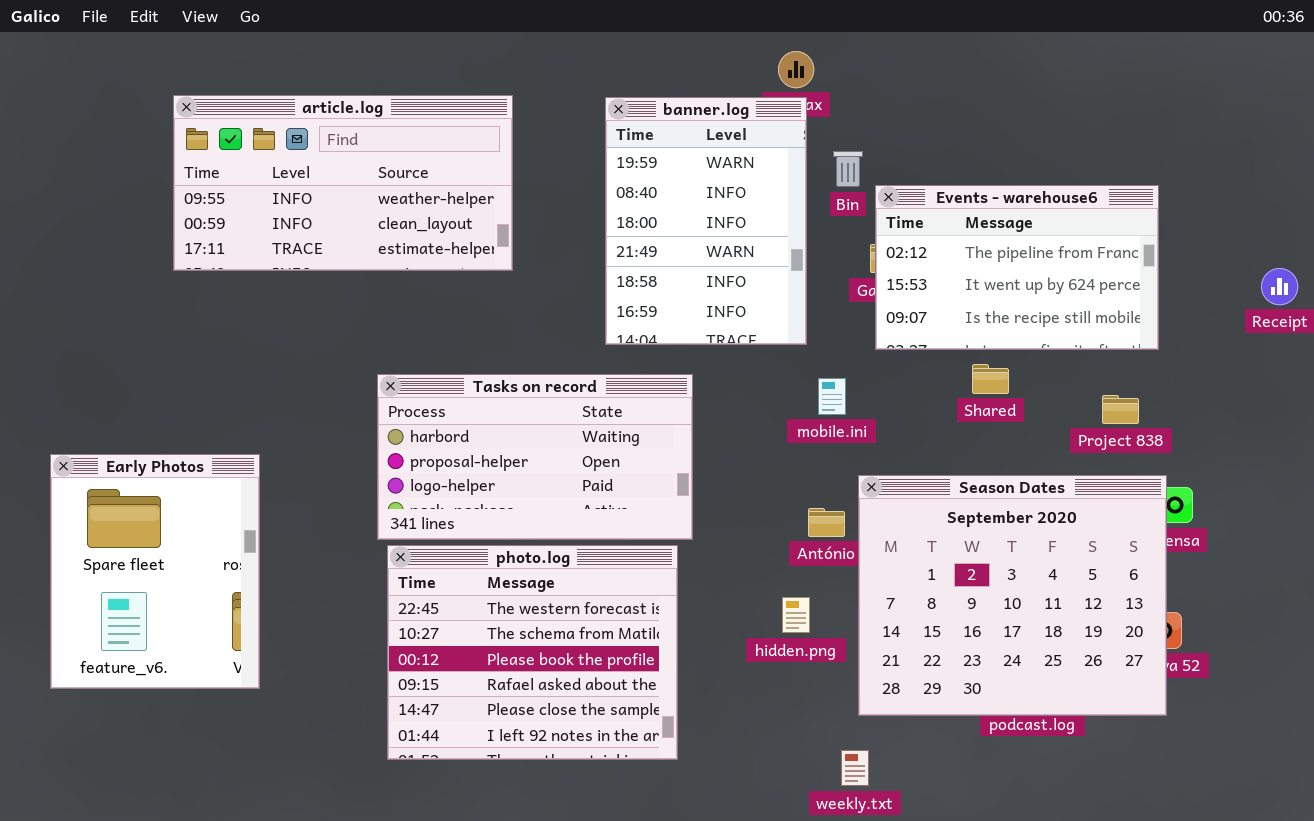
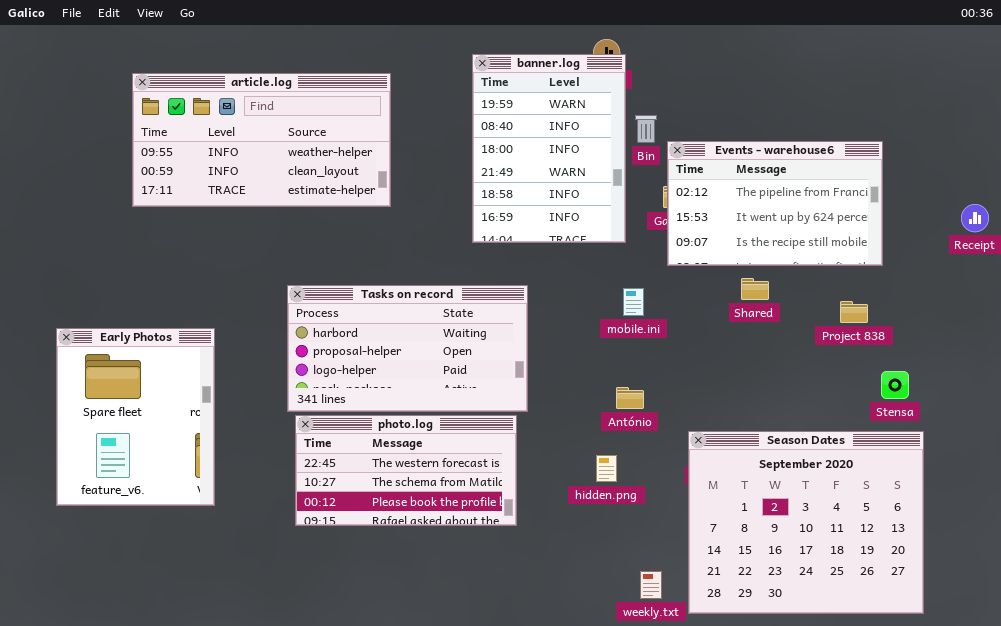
banner.log: [605,97,807,345] -> [472,54,626,243], moved
Early Photos: [50,454,260,689] -> [56,328,215,506], moved
Season Dates: [858,475,1167,716] -> [688,431,924,614], moved
photo.log: [387,545,678,760] -> [295,415,517,526], resized

